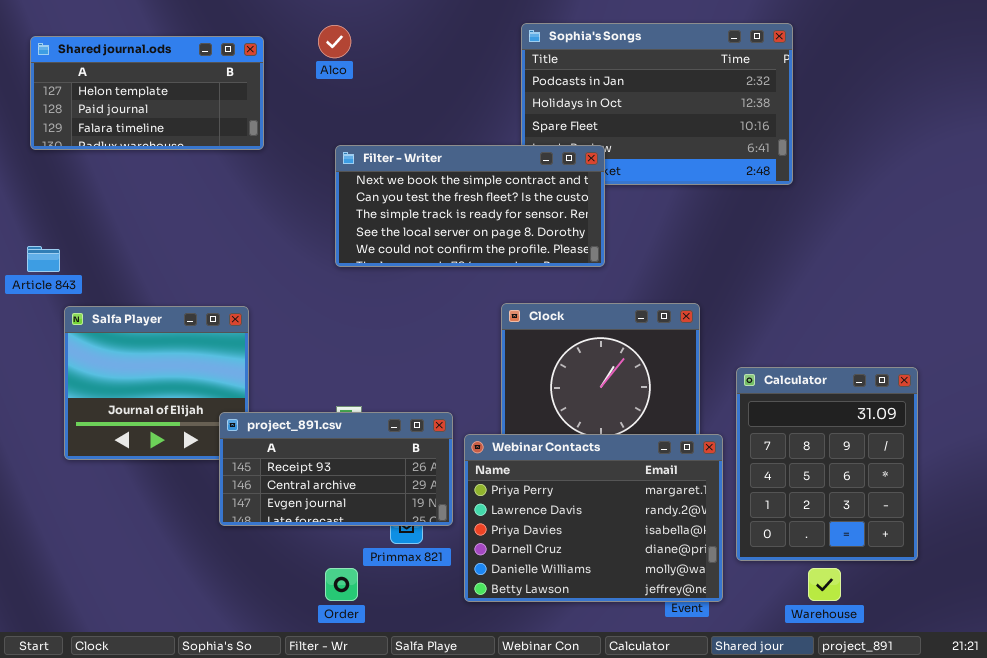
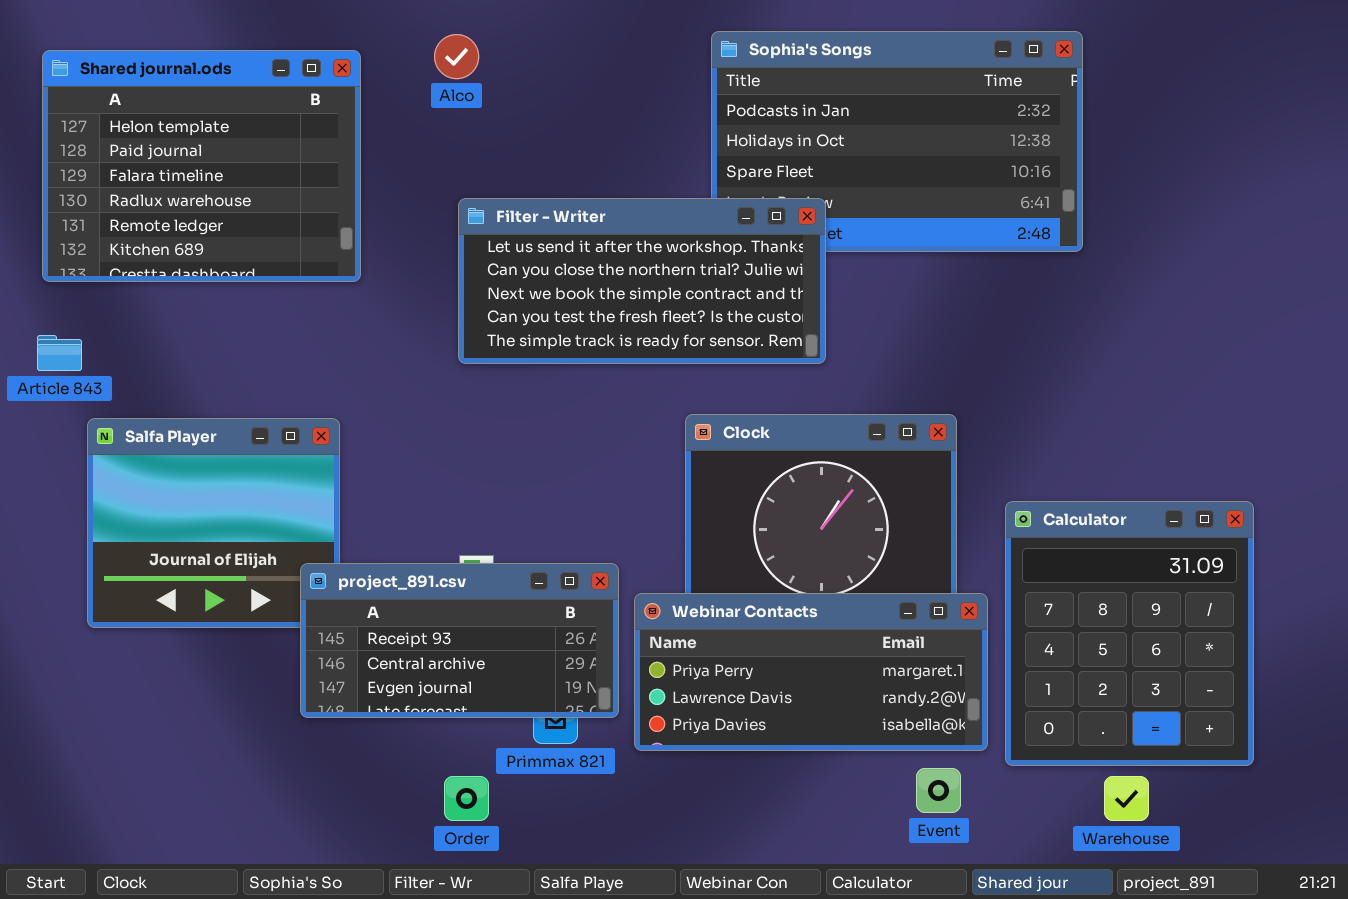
Shared journal.ods: [30,36,264,150] -> [42,50,361,282], resized
Filter - Writer: [335,145,605,267] -> [458,198,826,364], scrolled up 2 rows
Webinar Contacts: [464,434,723,602] -> [634,593,988,751], resized

